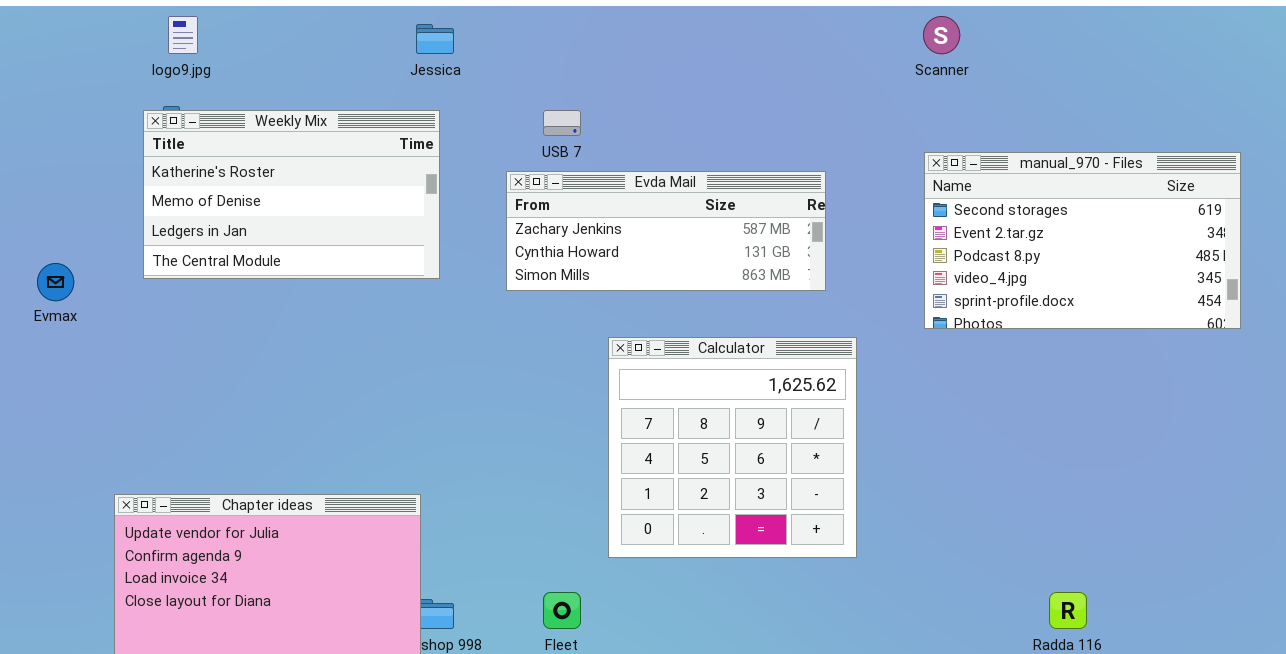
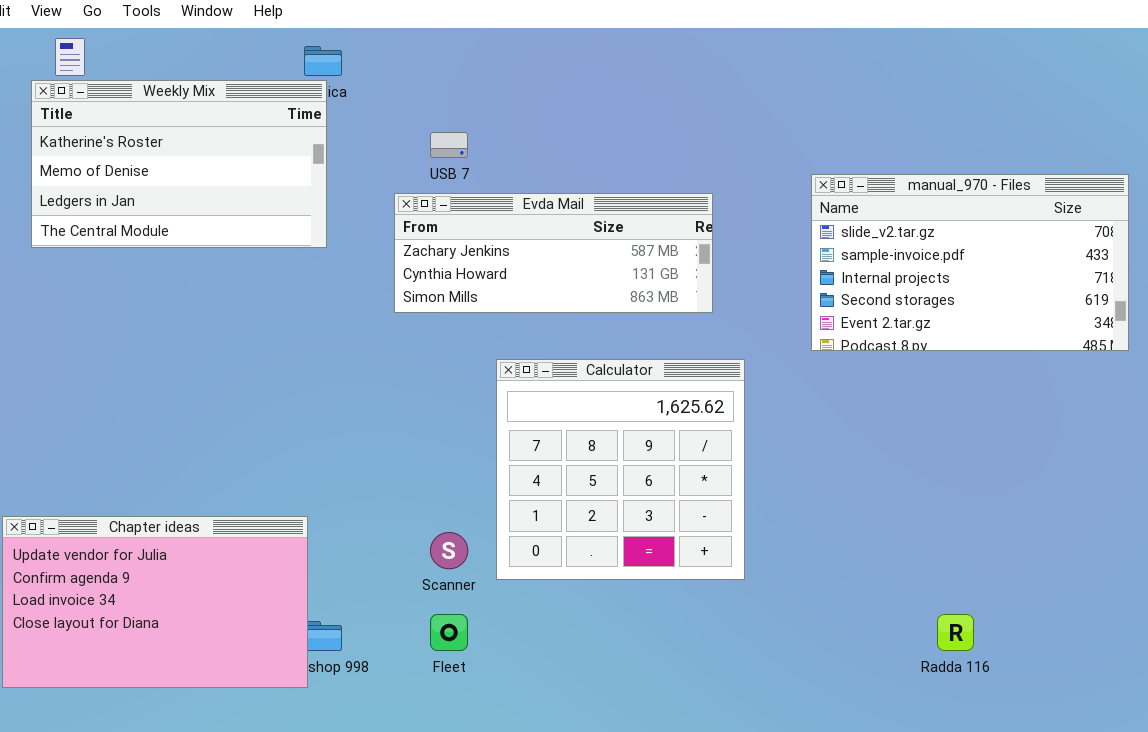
Scanner: [923,16,960,54] -> [430,532,468,569], moved
Weekly Mix: [143,110,440,279] -> [31,80,327,248], moved
manual_970 - Files: [924,152,1241,329] -> [811,174,1129,351], scrolled up 3 rows

